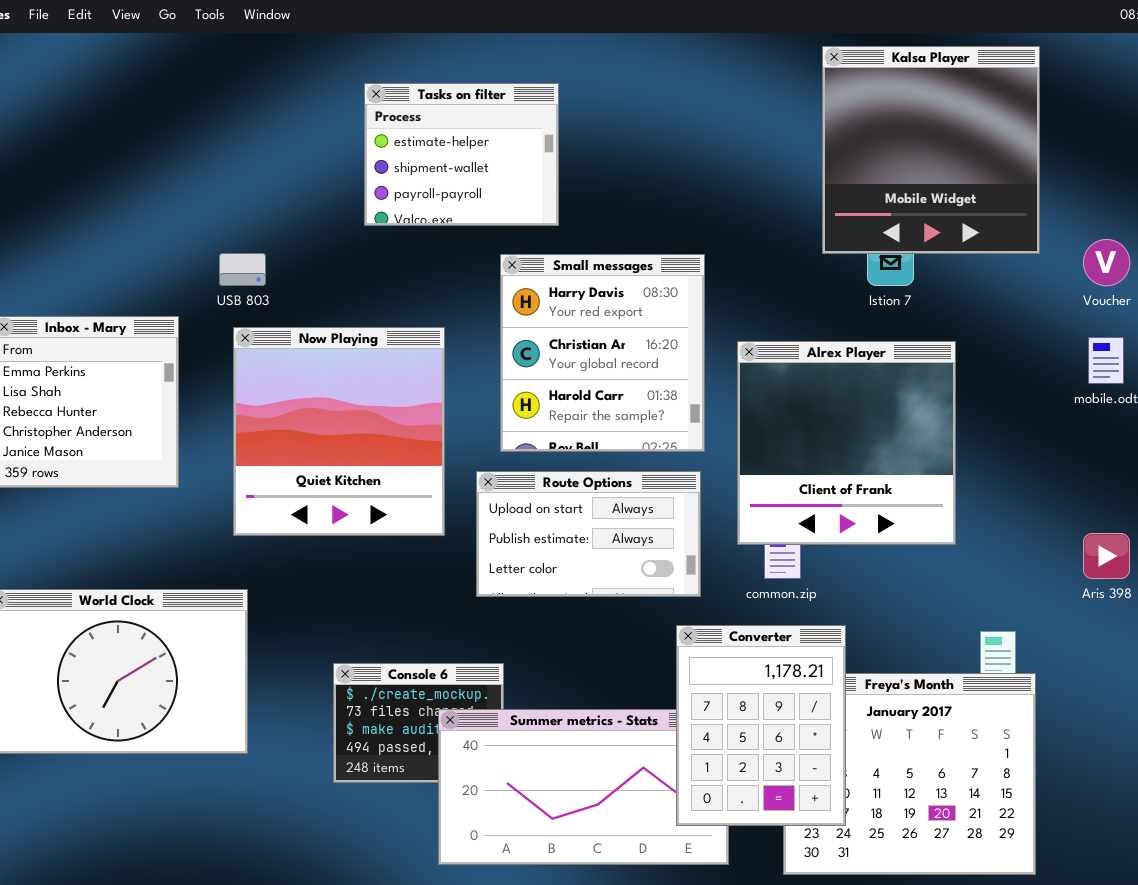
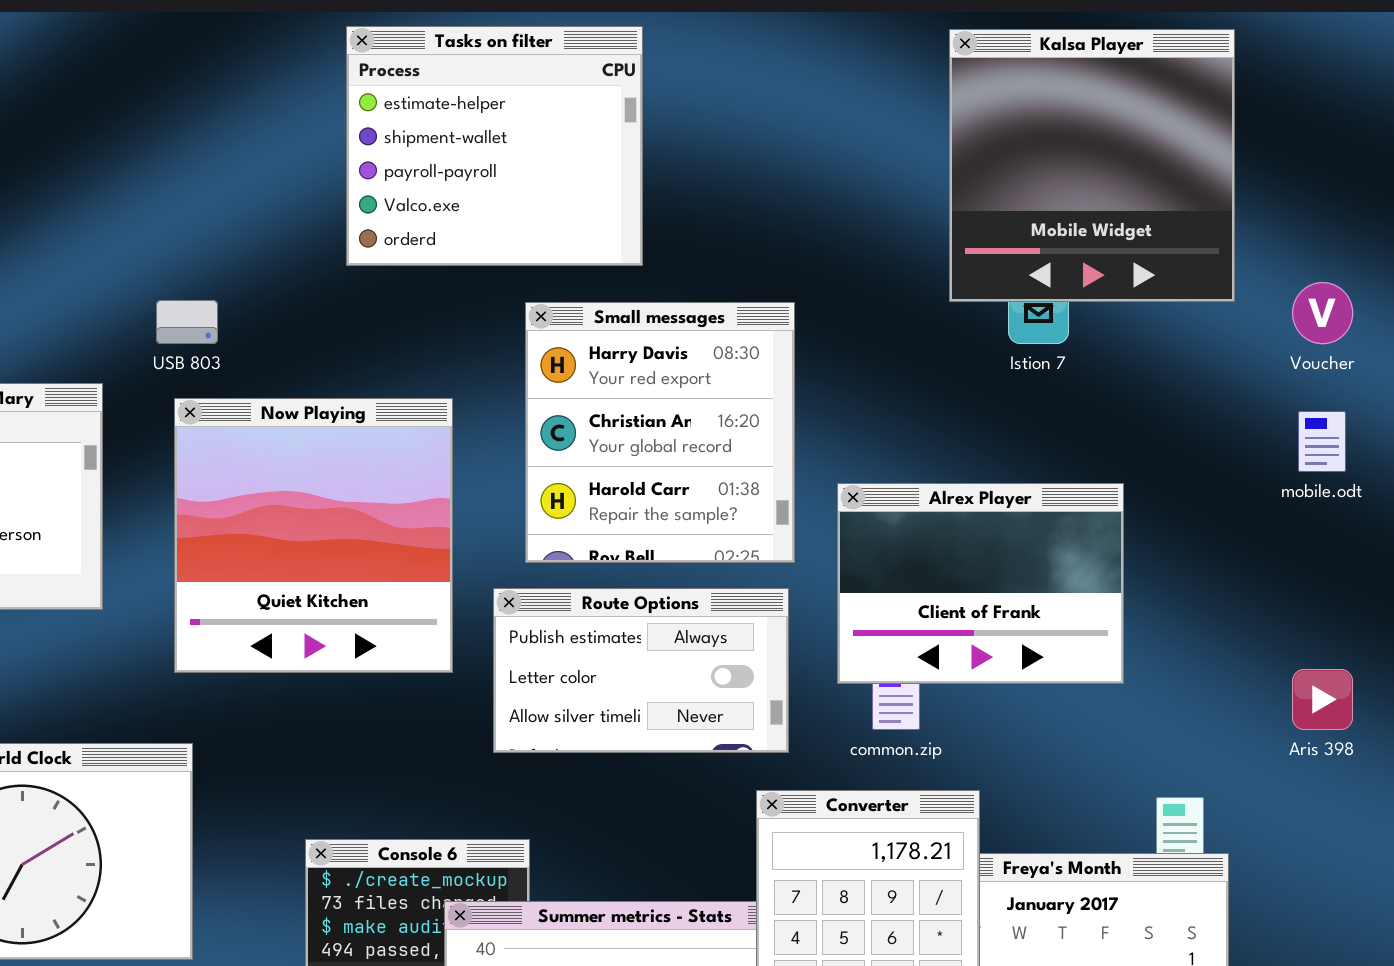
Tasks on filter: [364,83,559,226] -> [346,26,643,266], resized
Alrex Player: [737,341,956,545] -> [837,483,1124,684], resized
Route Options: [476,471,701,597] -> [493,588,789,753], scrolled down 1 row

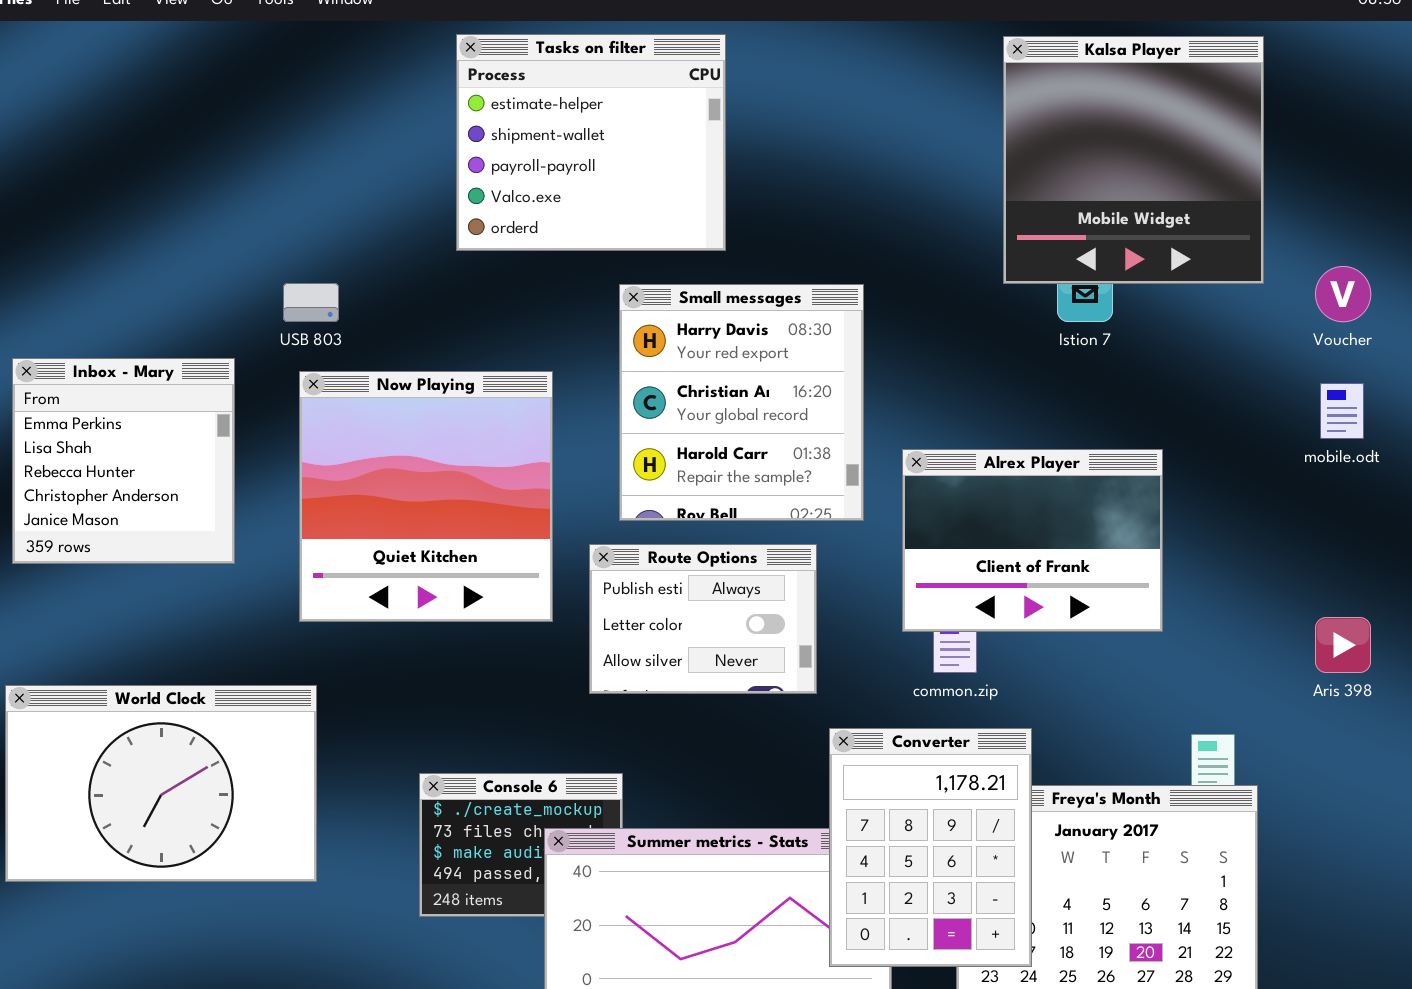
Route Options: [493,588,789,753] -> [589,544,817,694], resized

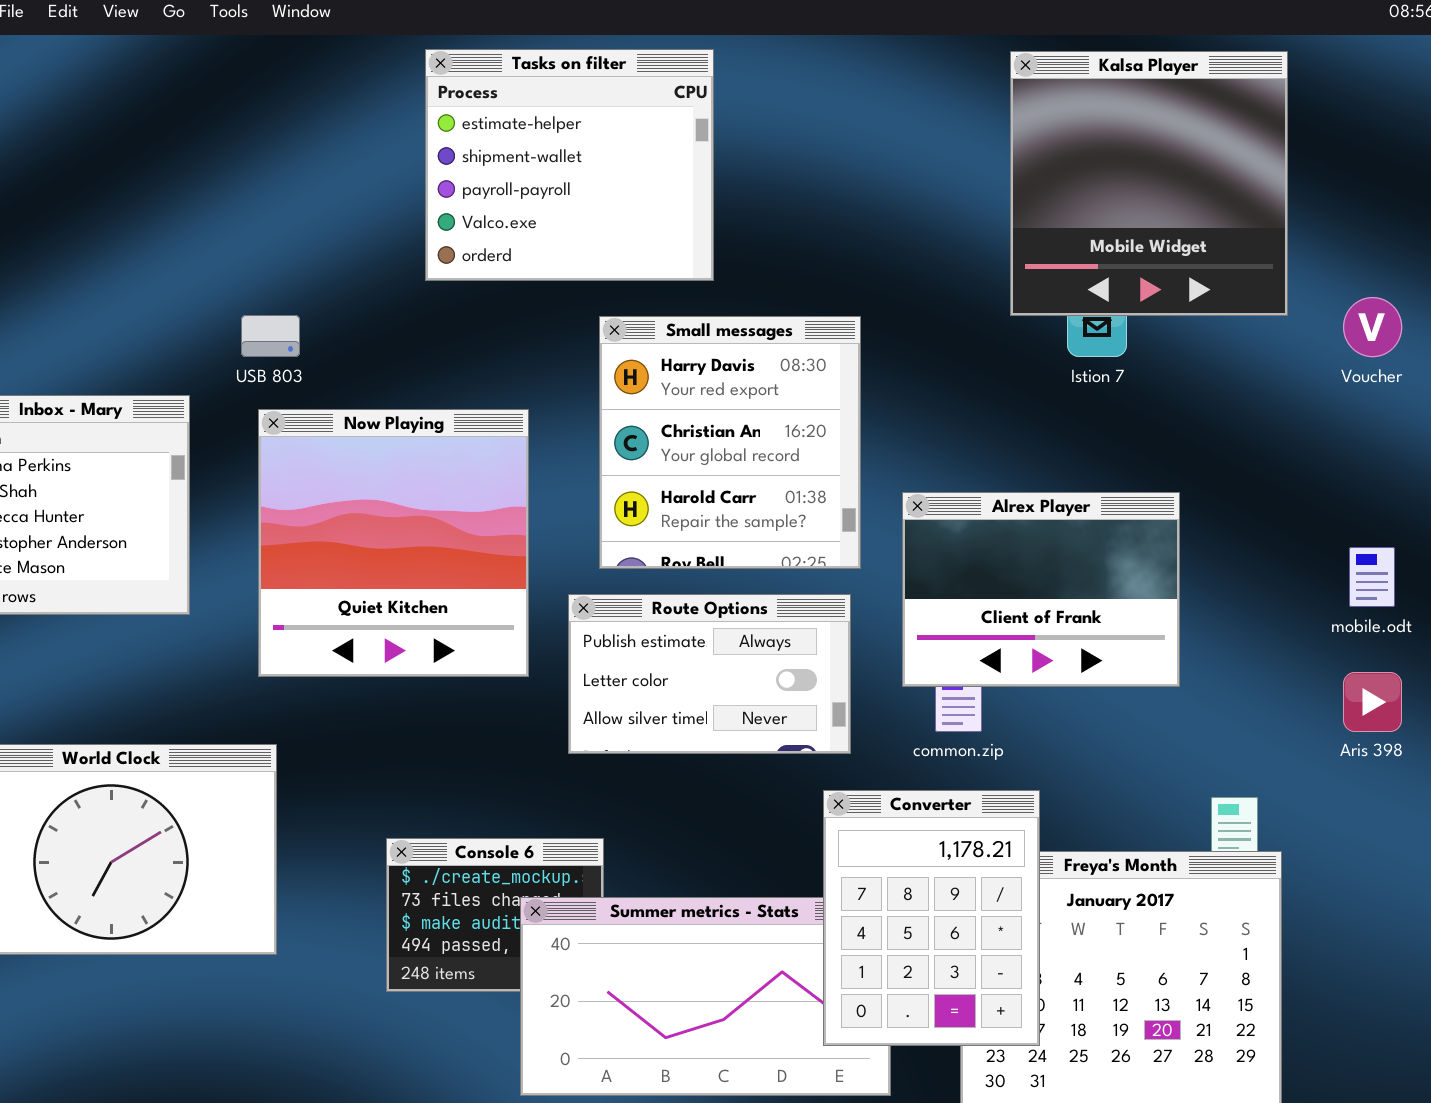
mobile.odt: [1320,383,1364,439] -> [1349,547,1395,607], moved
Route Options: [589,544,817,694] -> [568,594,851,754], resized

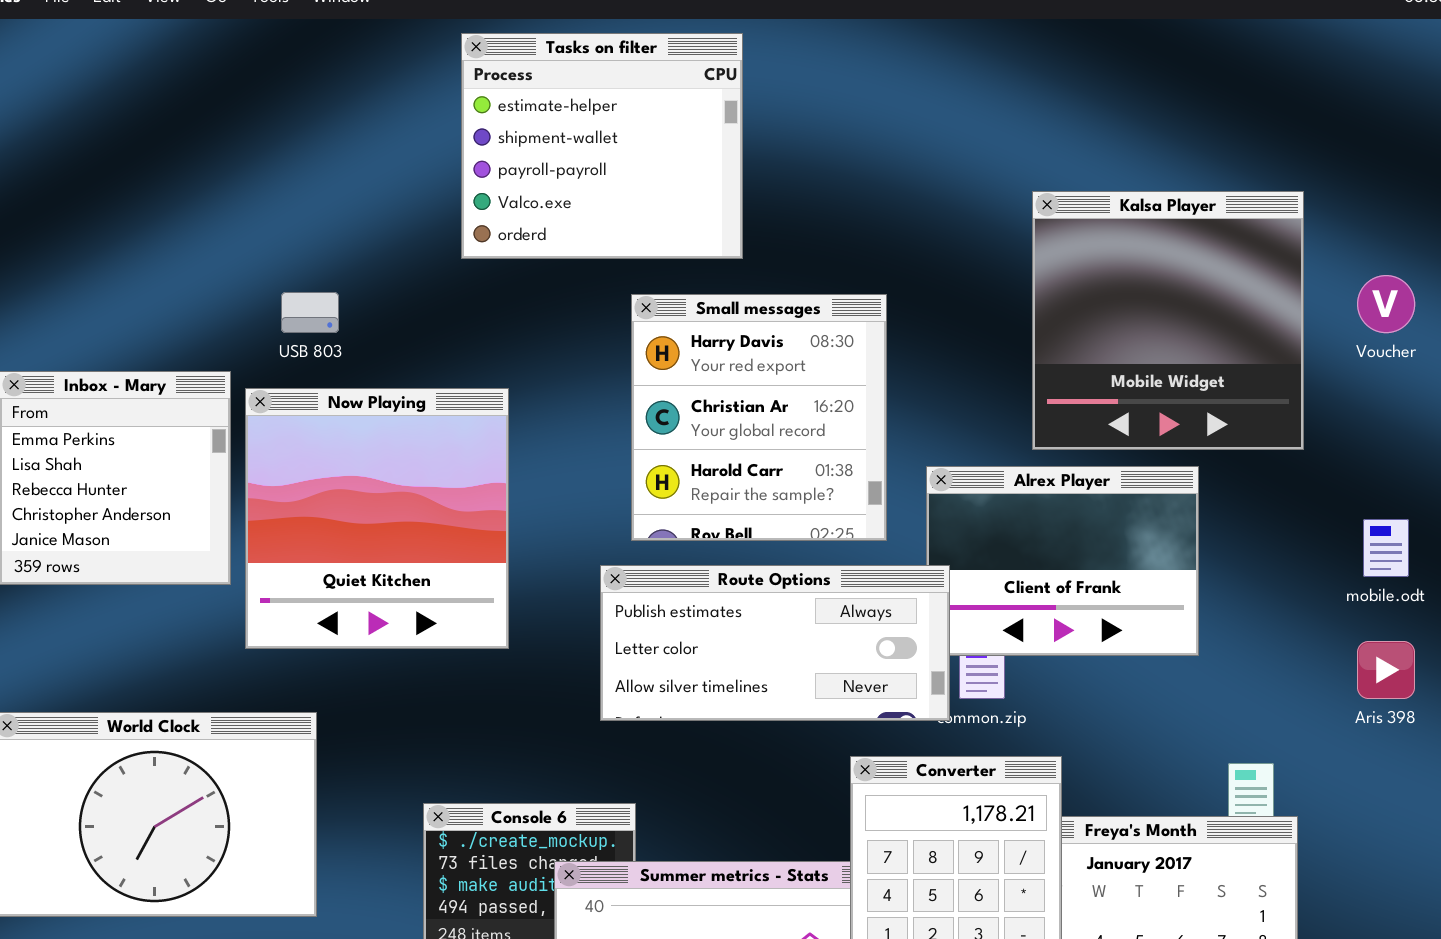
Kalsa Player: [1010,51,1288,316] -> [1032,191,1304,450], moved
Now Playing: [258,409,529,677] -> [245,388,509,649], moved
Route Options: [568,594,851,754] -> [600,565,950,721], resized

